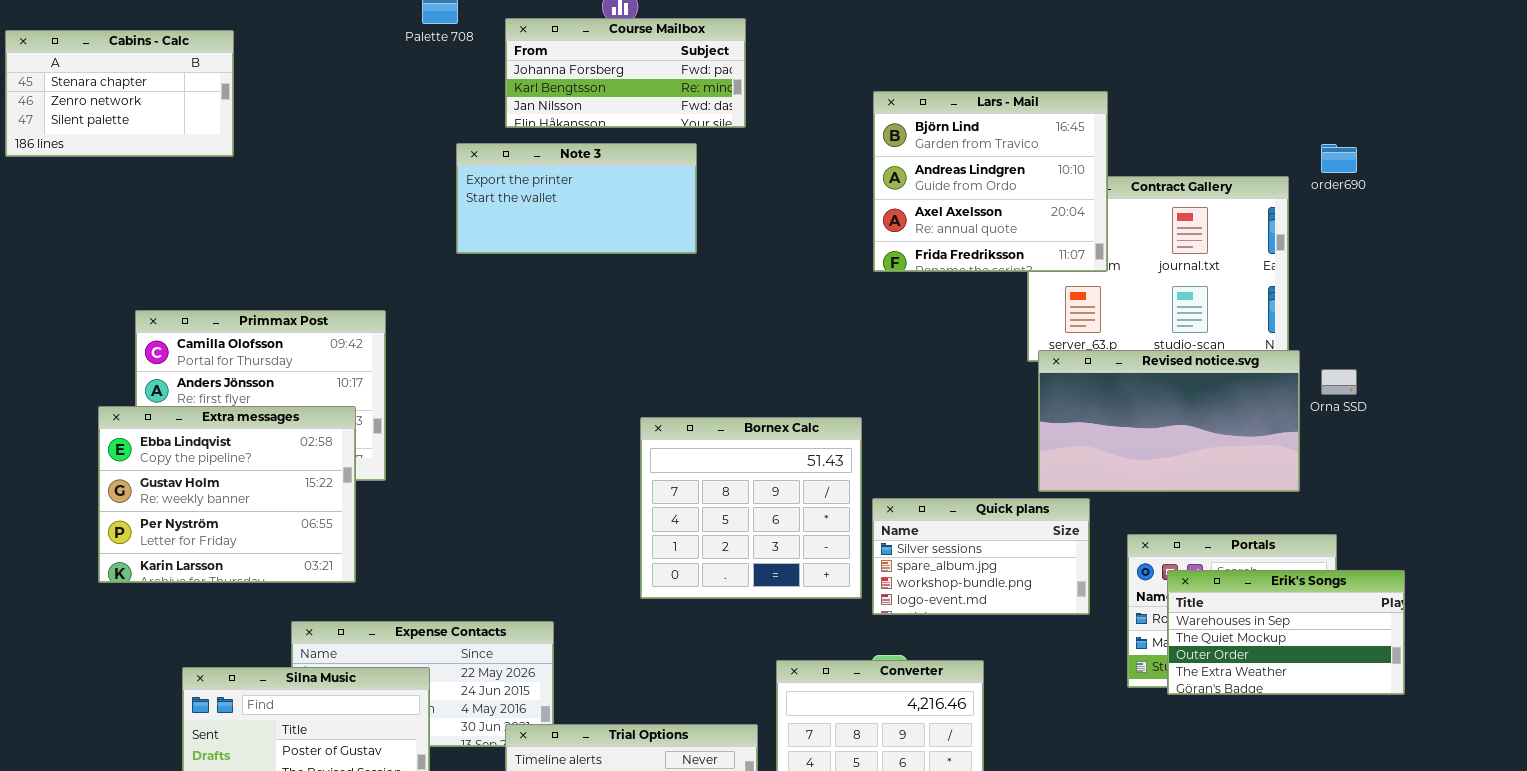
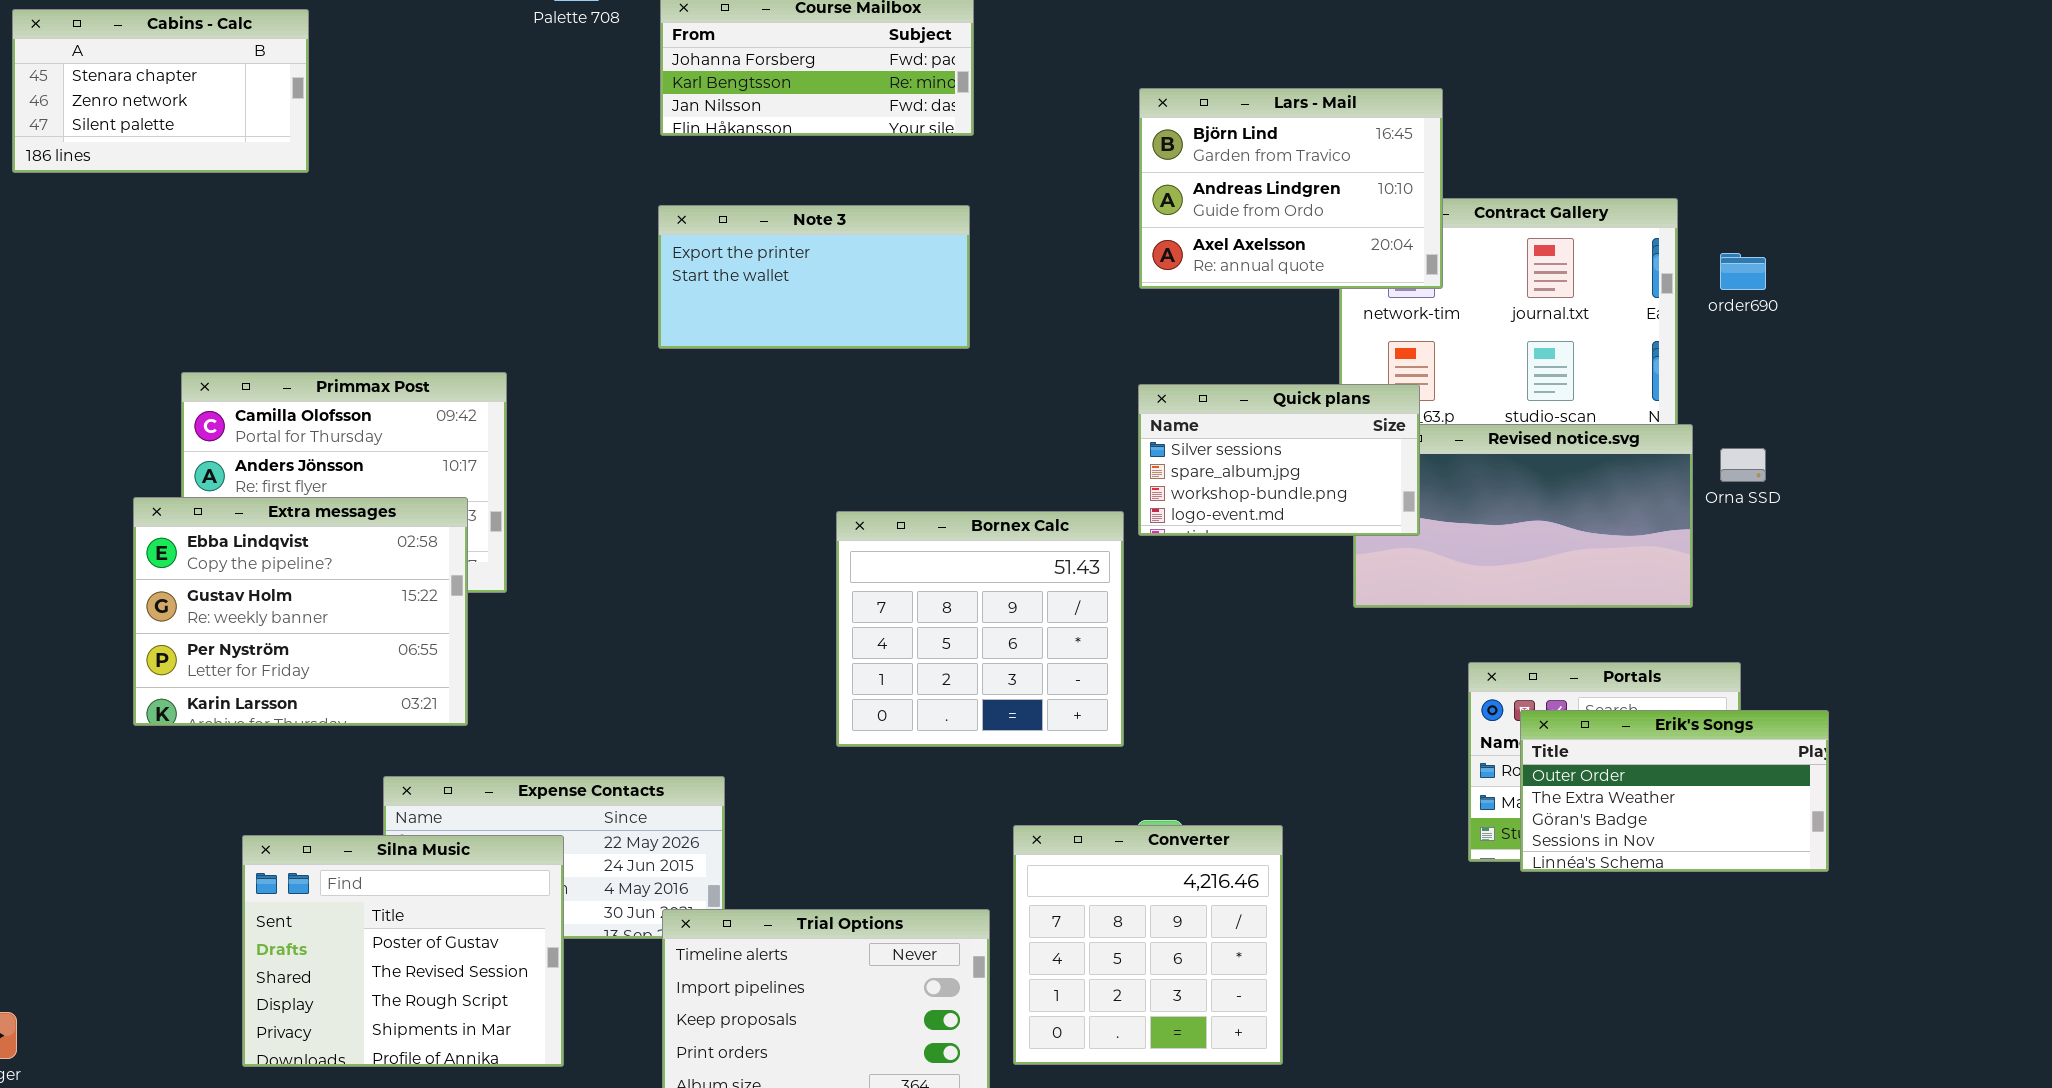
Lars - Mail: [873,91,1108,272] -> [1139,88,1443,289], resized
Note 3: [456,143,697,254] -> [658,205,970,349], moved
order690: [1321,144,1357,173] -> [1720,253,1766,290], moved
Quick plans: [872,498,1090,615] -> [1138,384,1420,536], moved
Erik's Songs: [1167,570,1405,695] -> [1520,710,1829,872], scrolled down 2 rows

